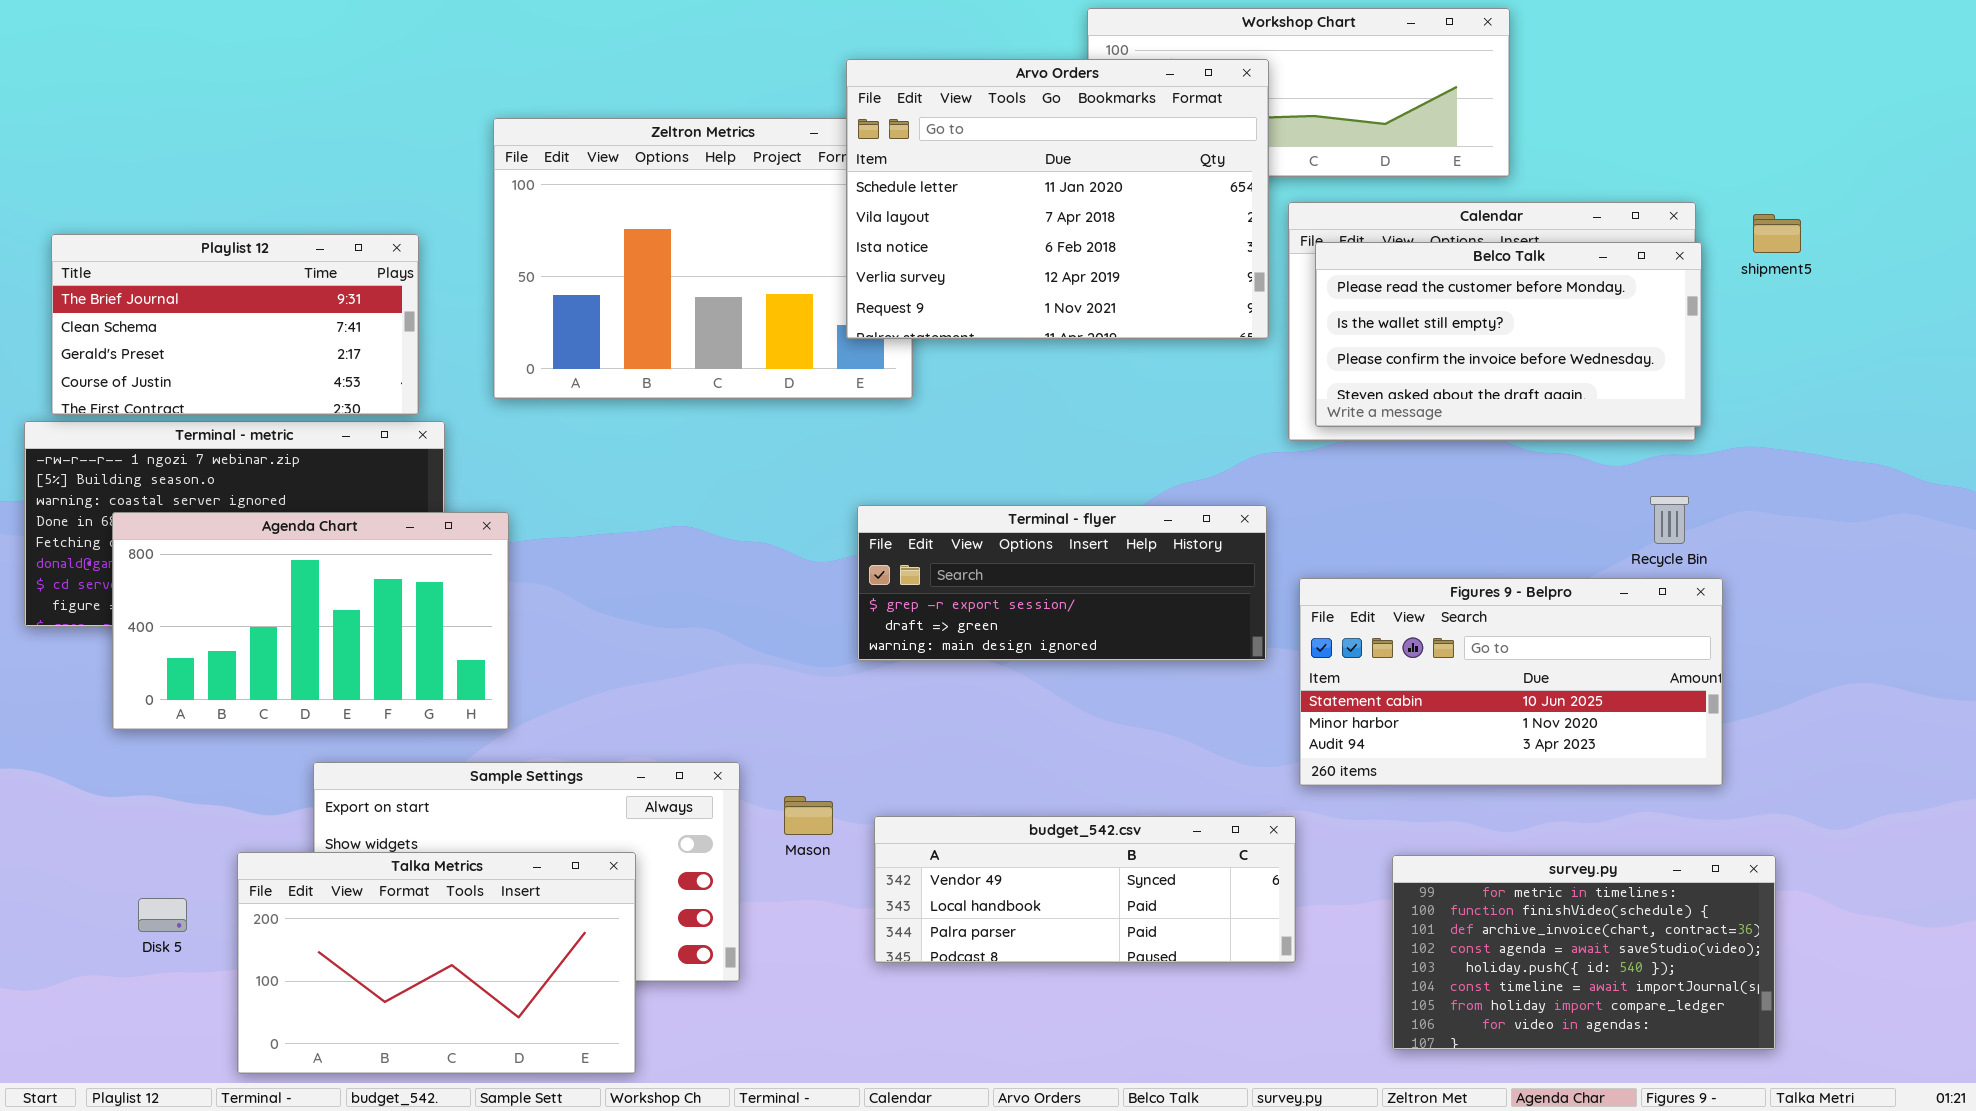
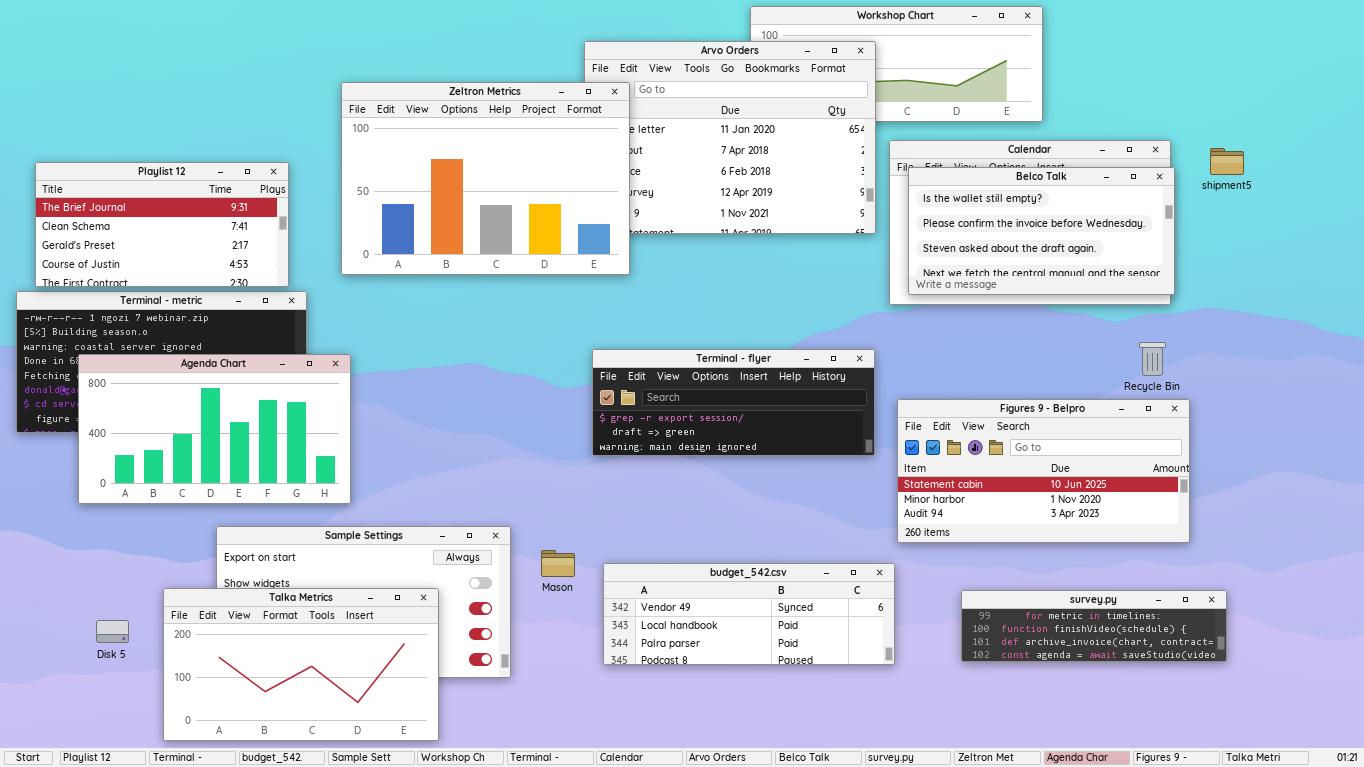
Zeltron Metrics: [493,118,913,399] -> [341,82,630,275], raised
Belco Talk: [1315,242,1702,427] -> [908,167,1175,295], scrolled down 1 row
survey.py: [1392,855,1776,1050] -> [961,590,1227,662], resized

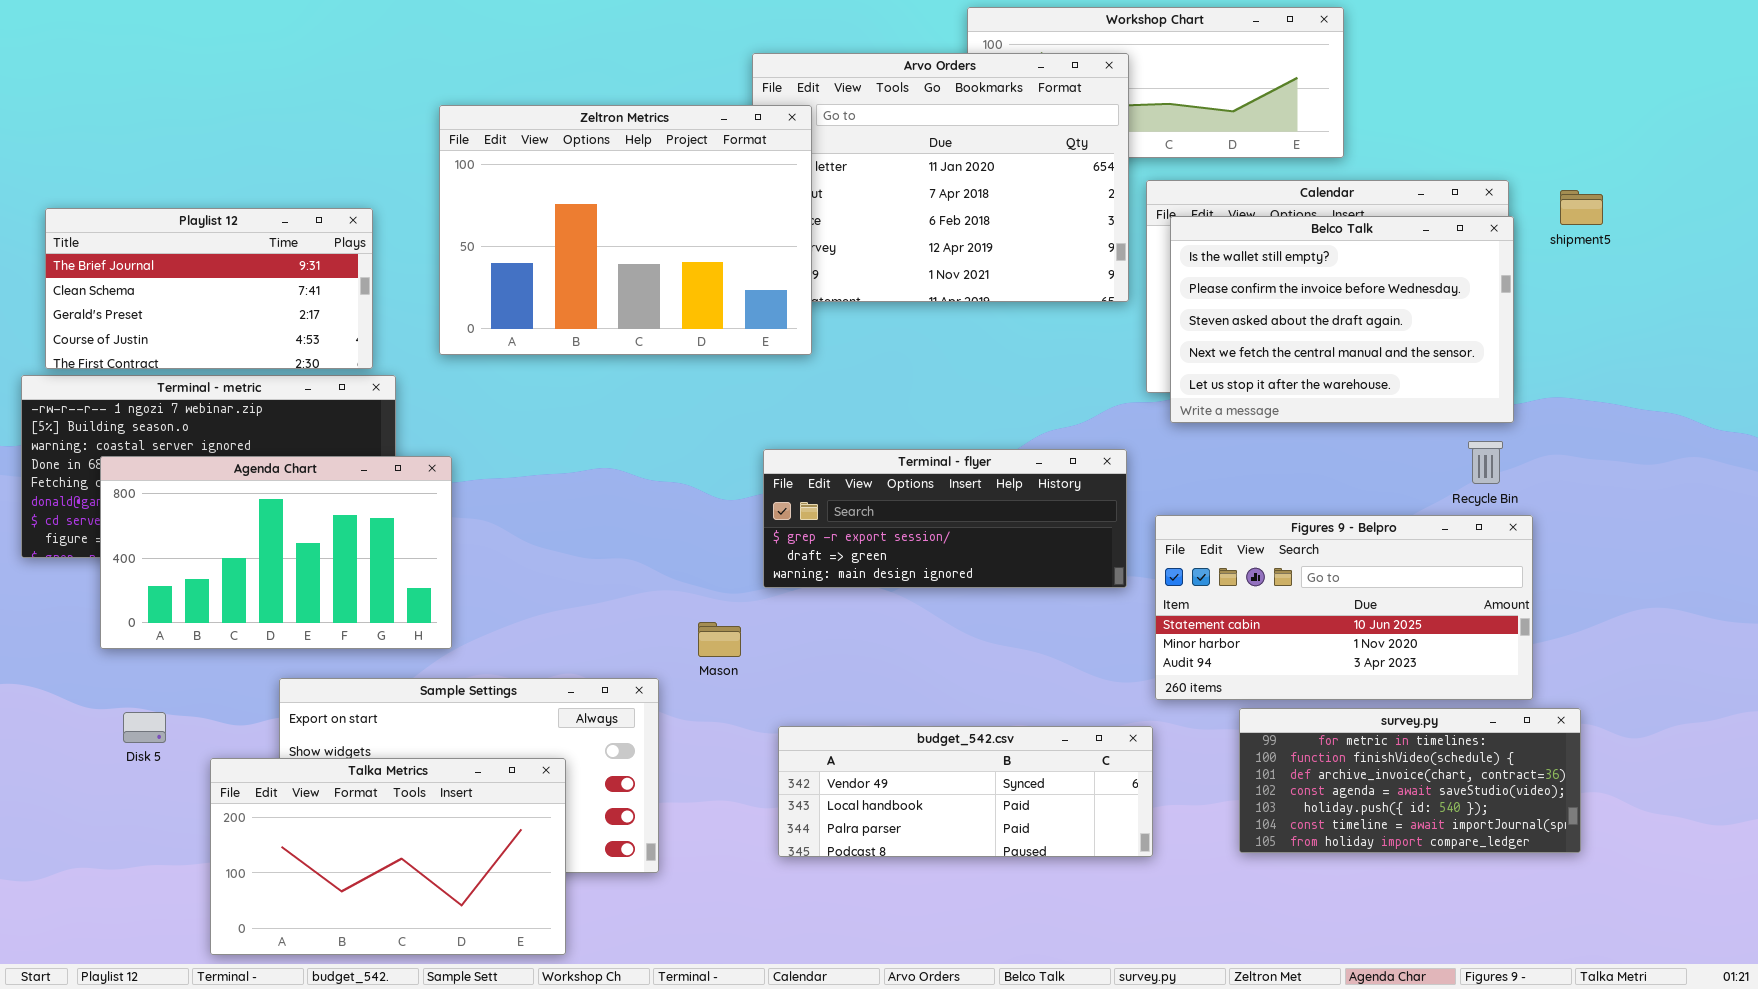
Belco Talk: [908,167,1175,295] -> [1170,216,1514,423], resized
Mason: [541,550,575,577] -> [698,622,741,657], moved
survey.py: [961,590,1227,662] -> [1239,708,1581,853], resized
Disk 5: [96,620,129,643] -> [123,712,166,743], moved

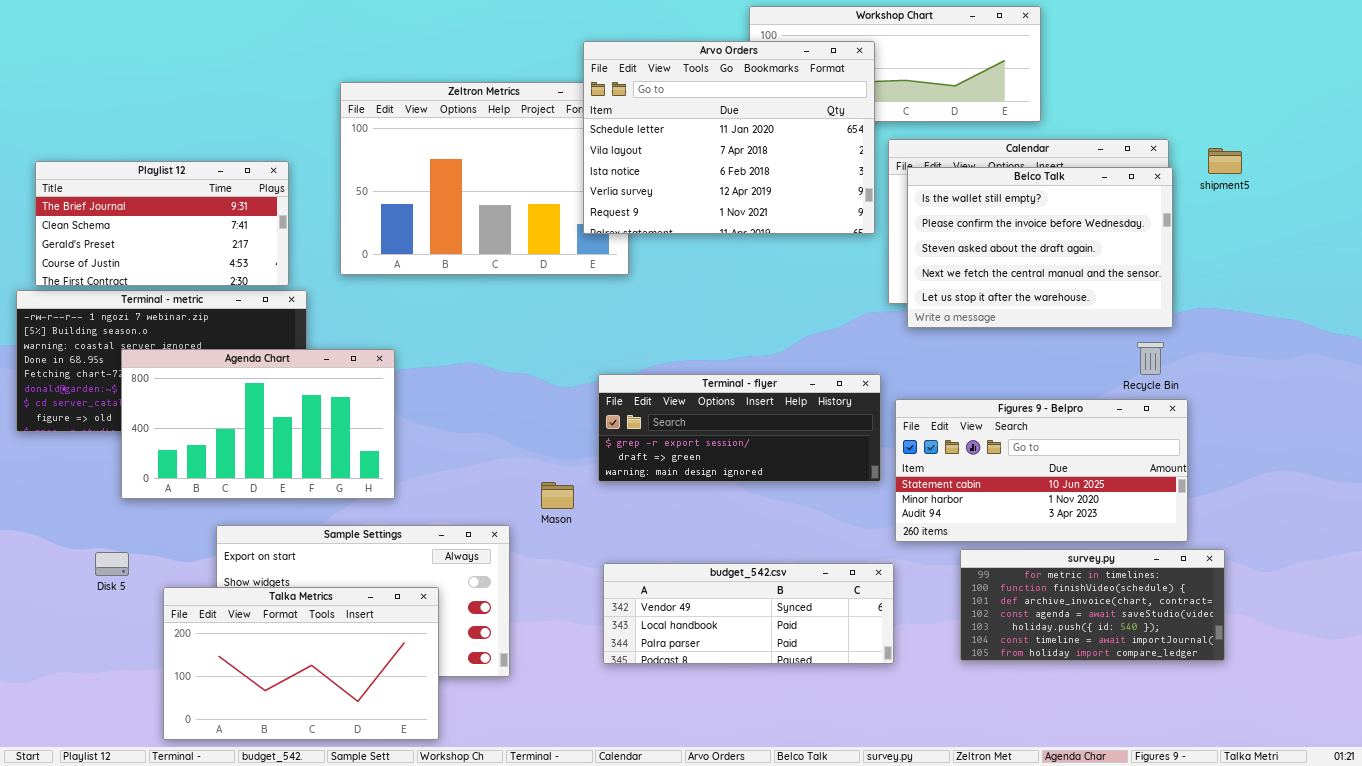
Arvo Orders: [752,53,1129,302] -> [583,41,875,234], raised
Terminal - flyer: [763,449,1127,588] -> [598,374,881,482], moved
Agenda Chart: [100,456,452,649] -> [121,349,395,499], moved

